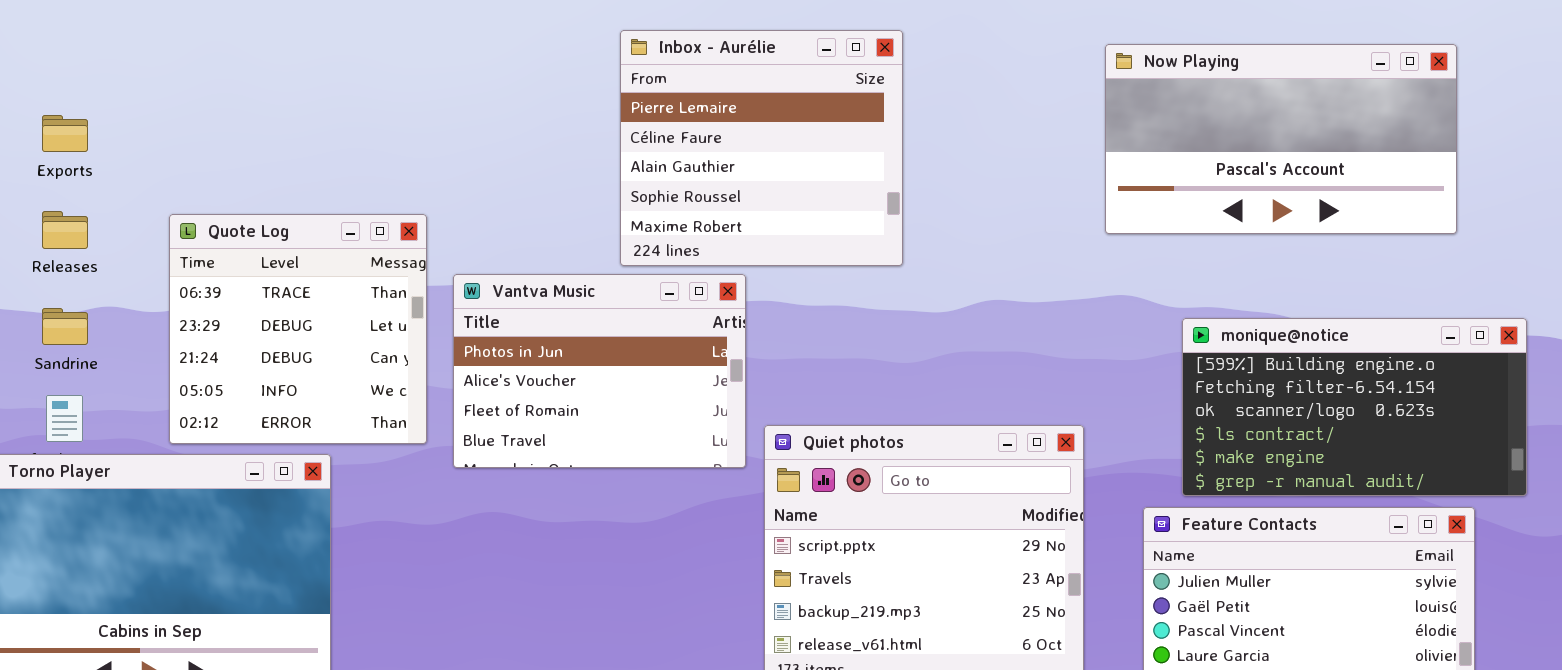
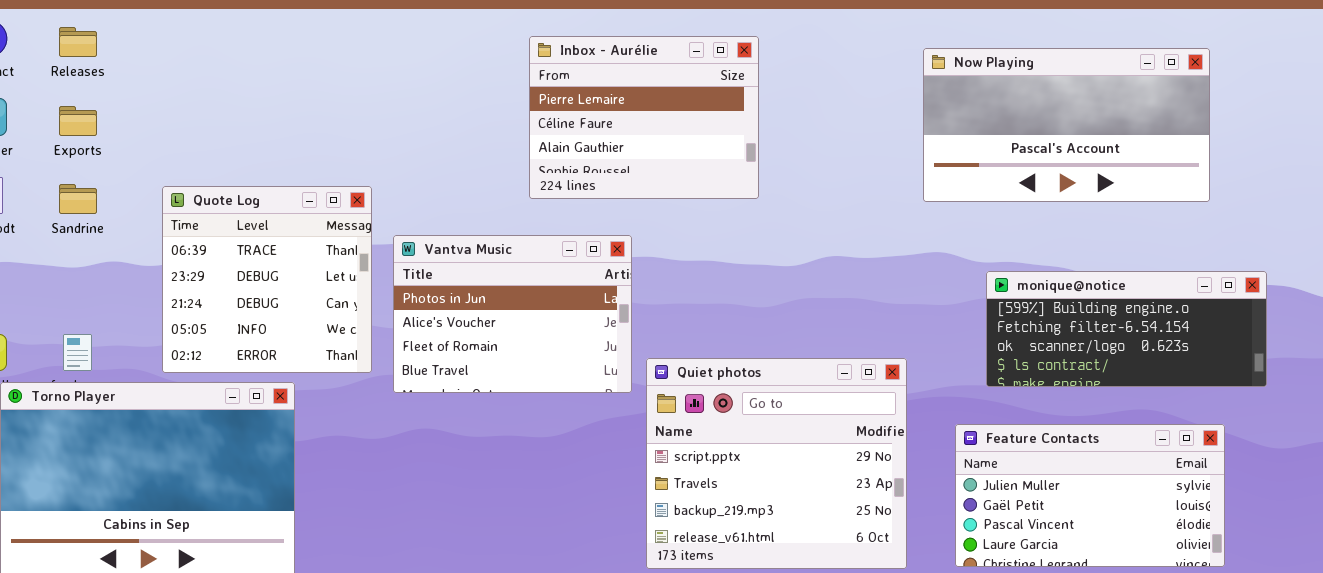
Inbox - Aurélie: [620,30,903,266] -> [529,36,759,199], resized
Releases: [42,211,88,249] -> [59,27,97,57], moved
Sandrine: [42,308,88,345] -> [59,184,97,214], moved
monique@notice: [1182,318,1527,496] -> [986,271,1267,387], resized

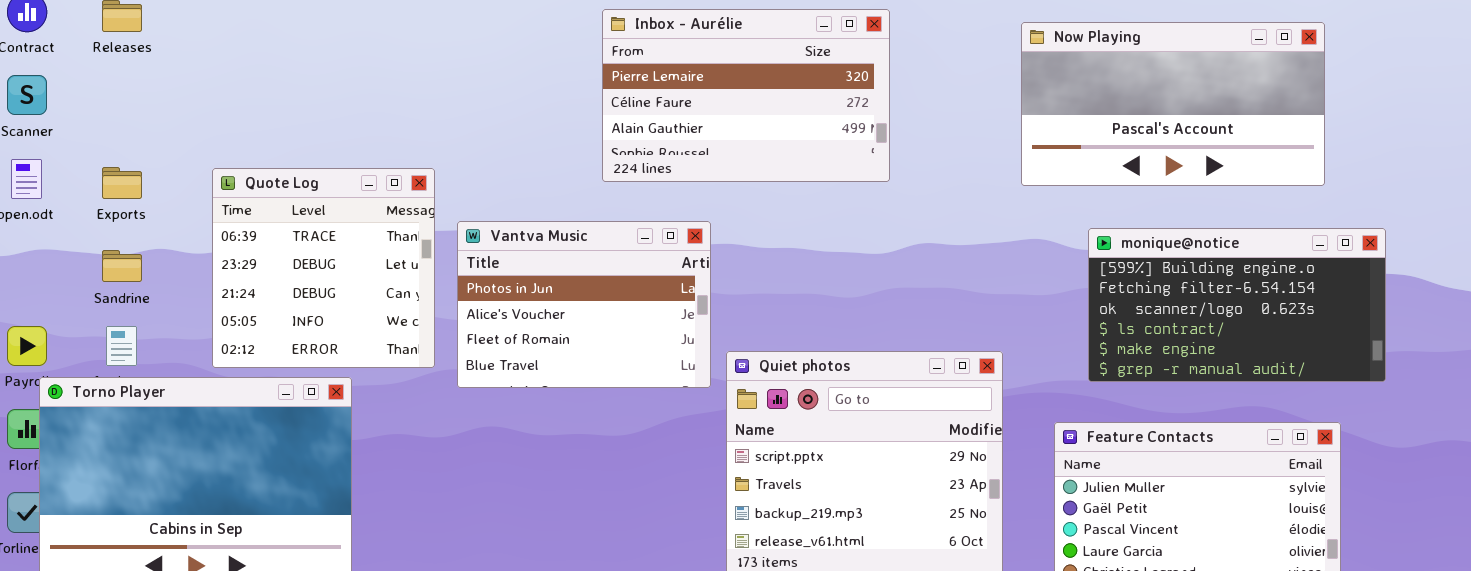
Inbox - Aurélie: [529,36,759,199] -> [602,9,890,182], resized
Exports: [59,106,97,136] -> [102,167,142,199], moved
Sandrine: [59,184,97,214] -> [102,250,142,282], moved
monique@notice: [986,271,1267,387] -> [1088,228,1386,382], resized

